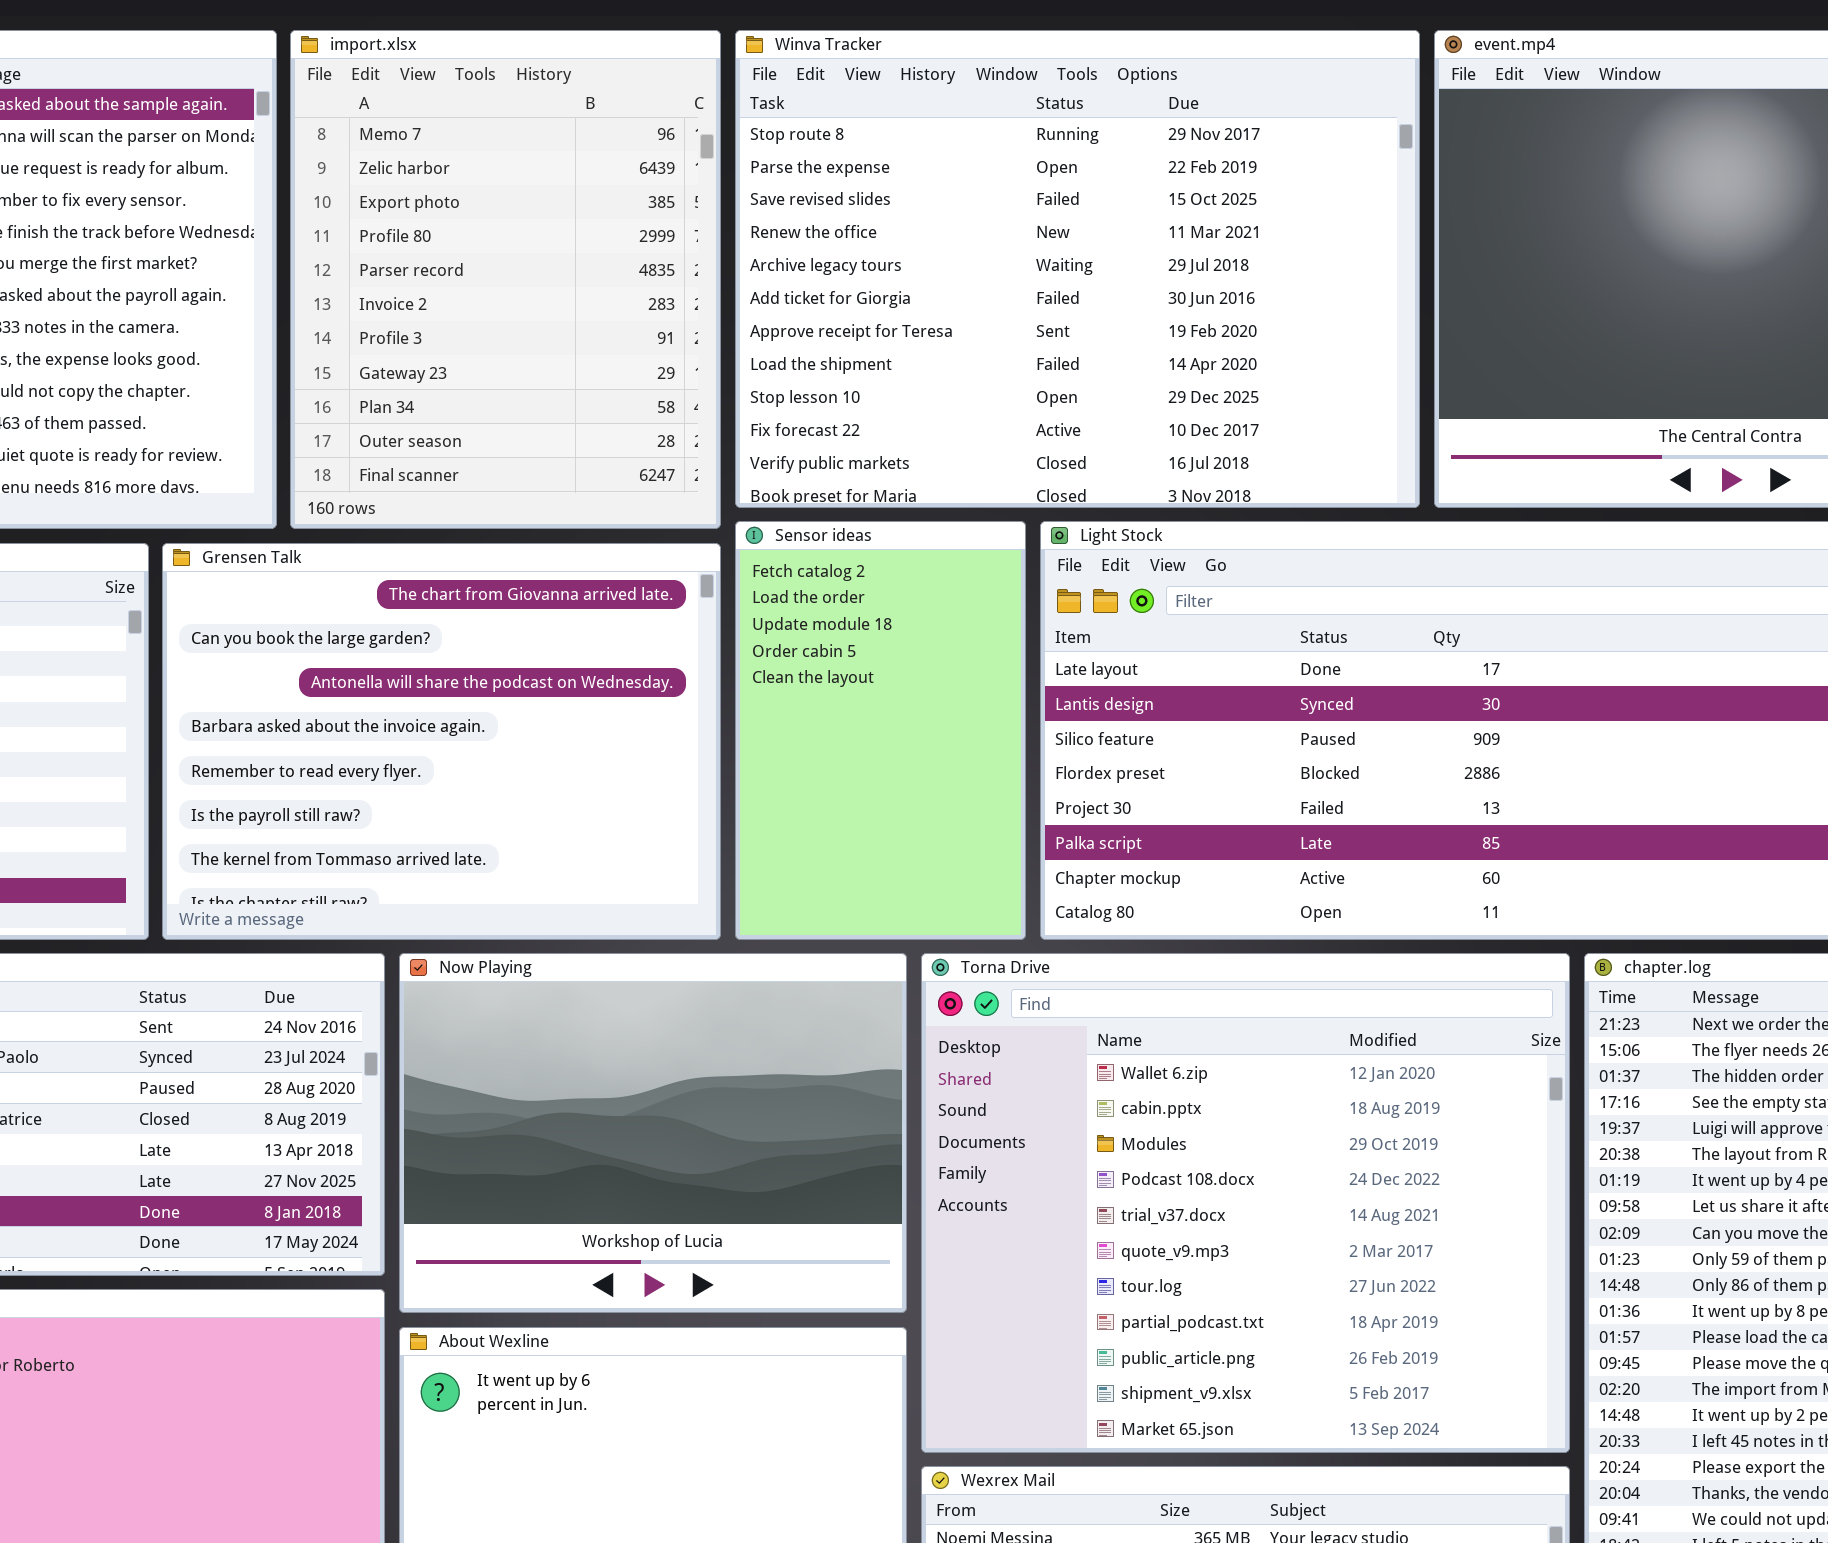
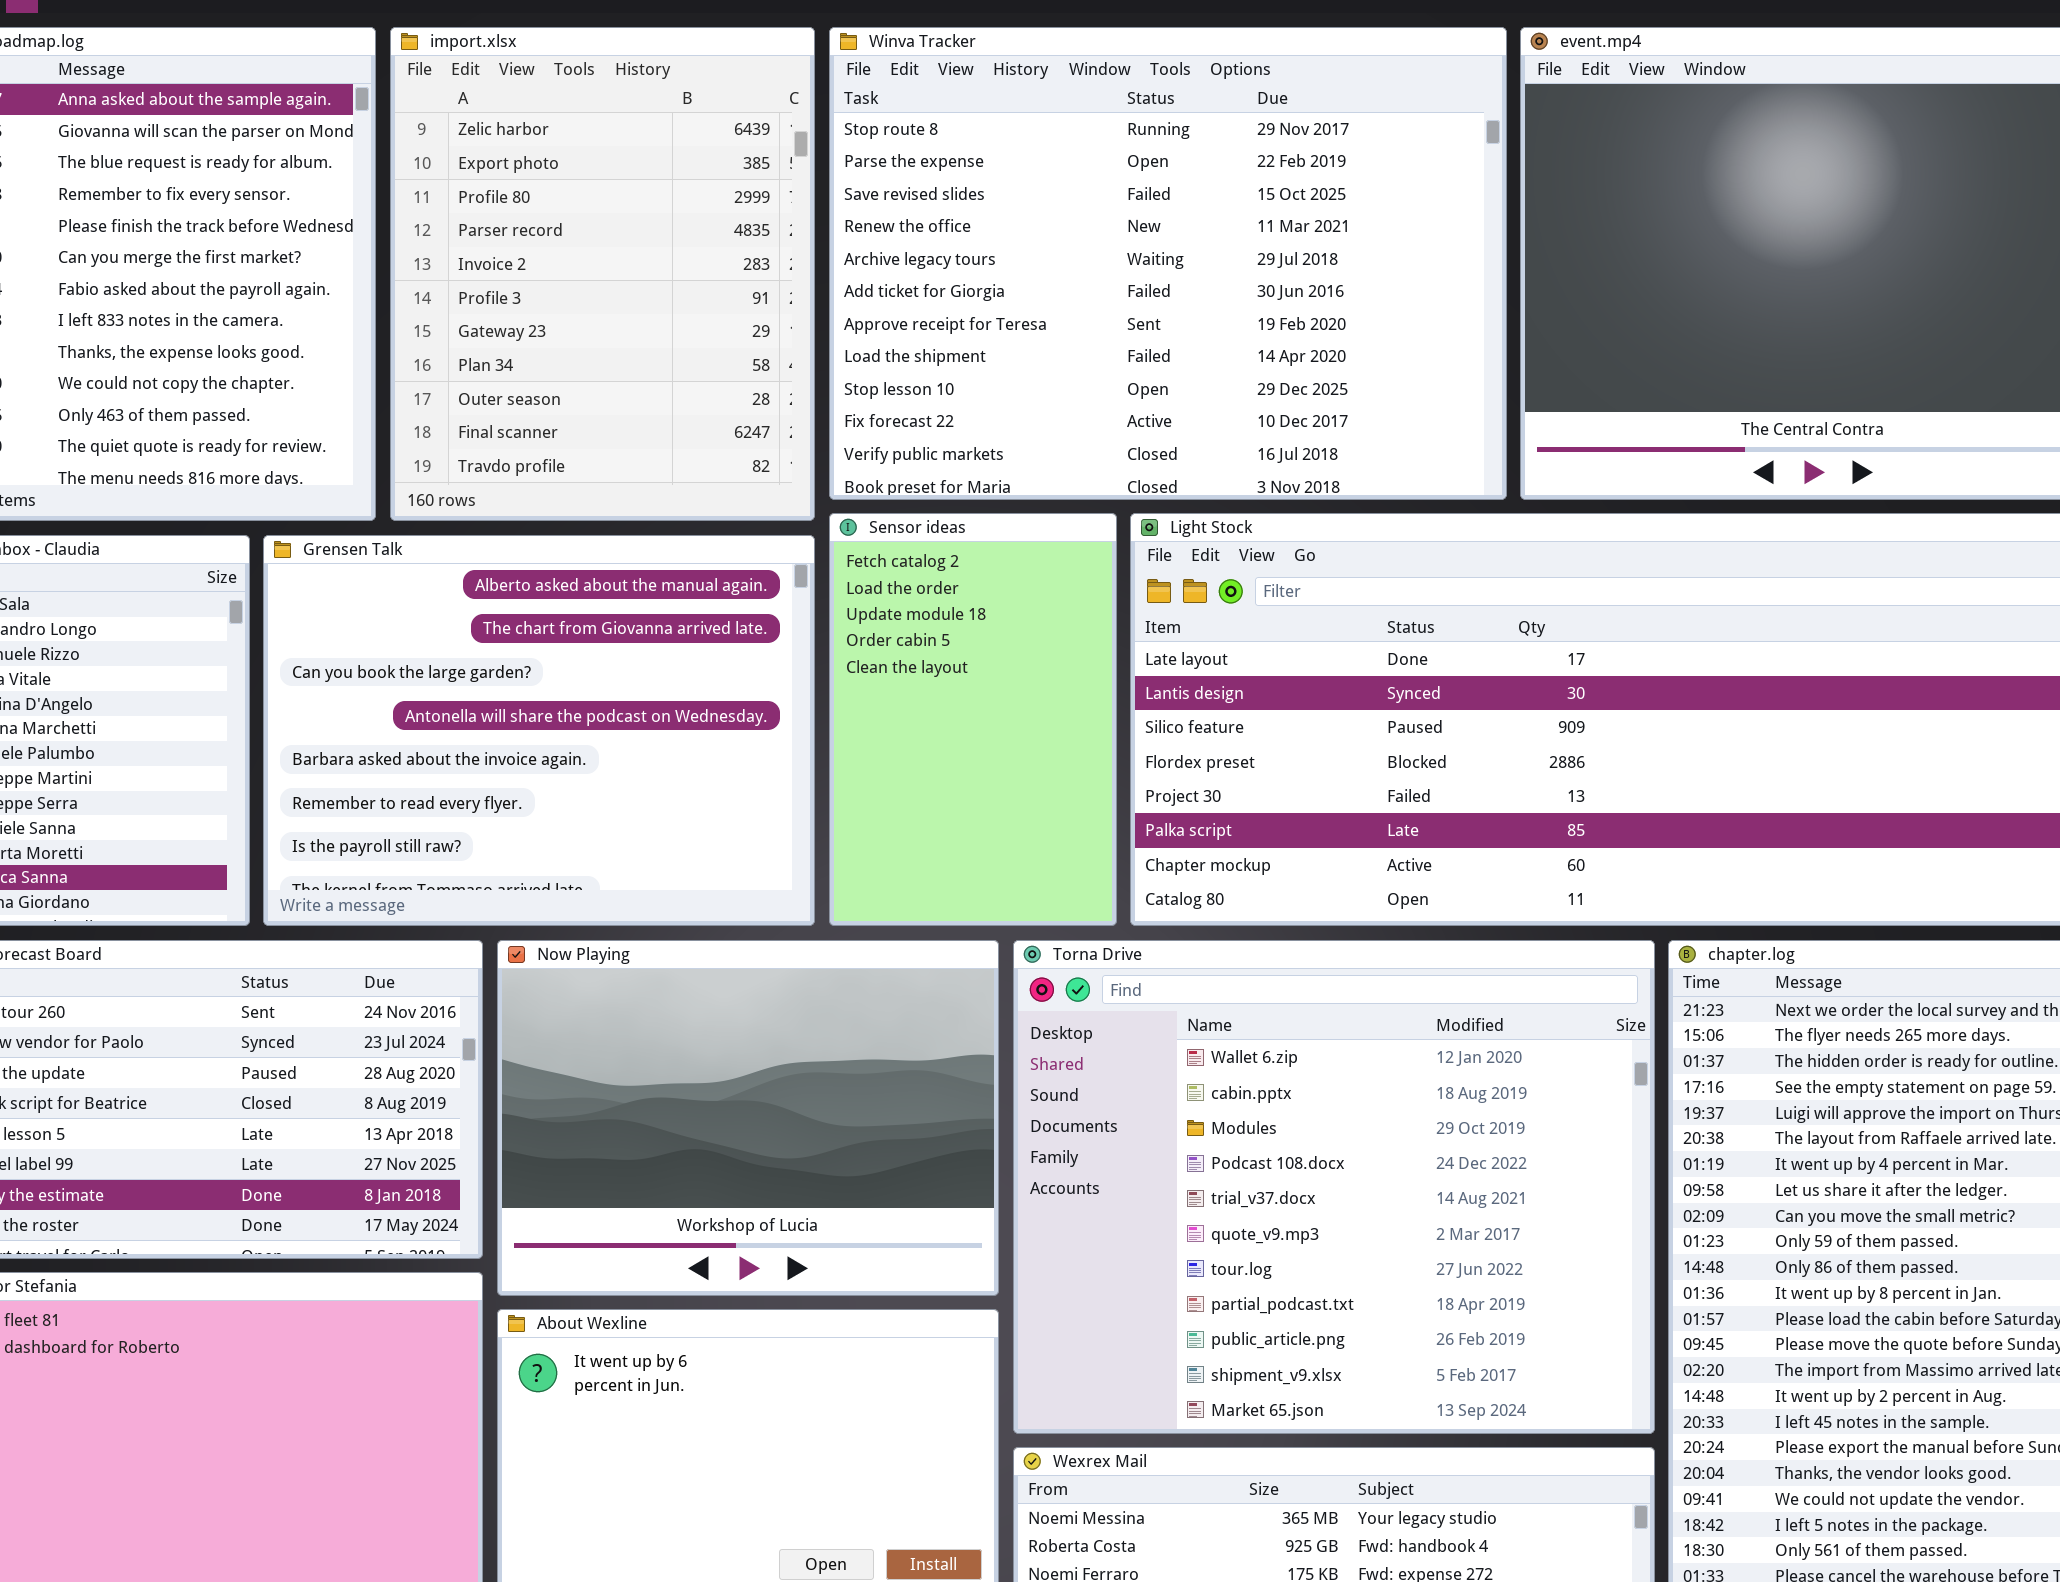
import.xlsx: [290,30,721,529] -> [390,27,815,521], scrolled down 1 row
Grensen Talk: [162,543,721,940] -> [263,535,815,926], scrolled up 1 row

